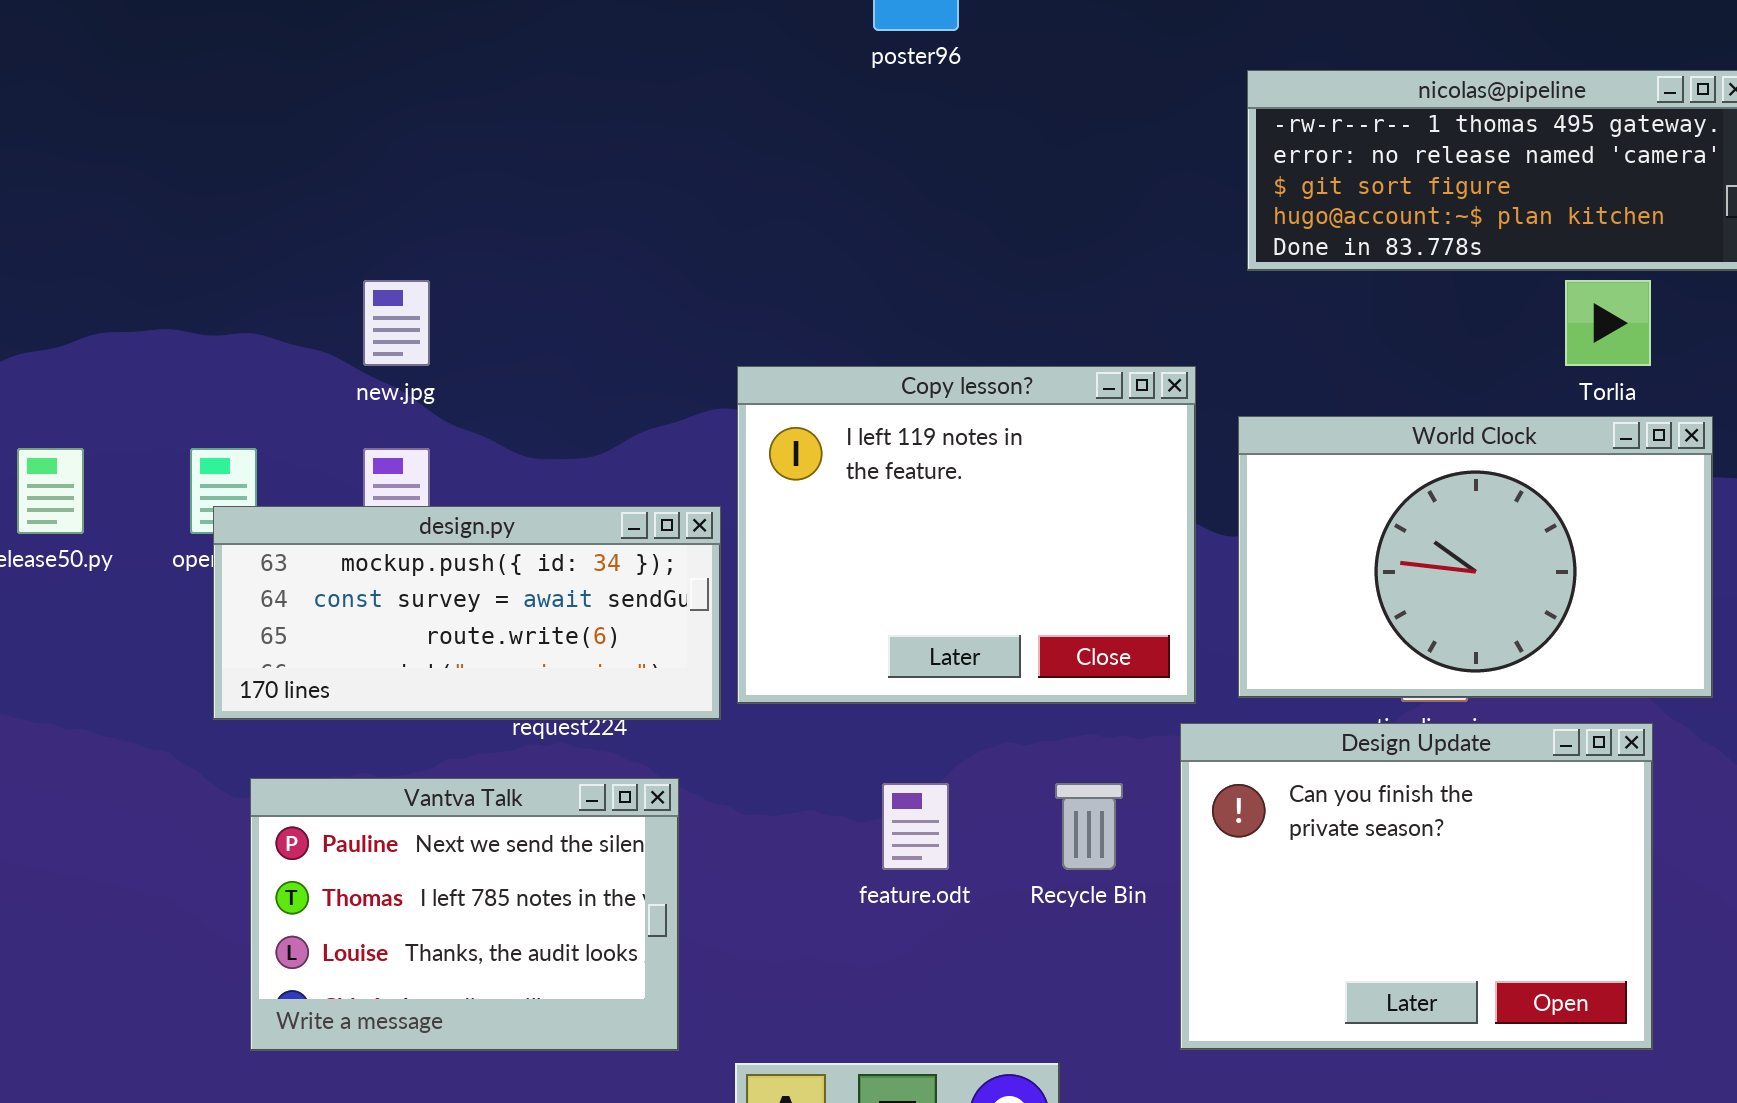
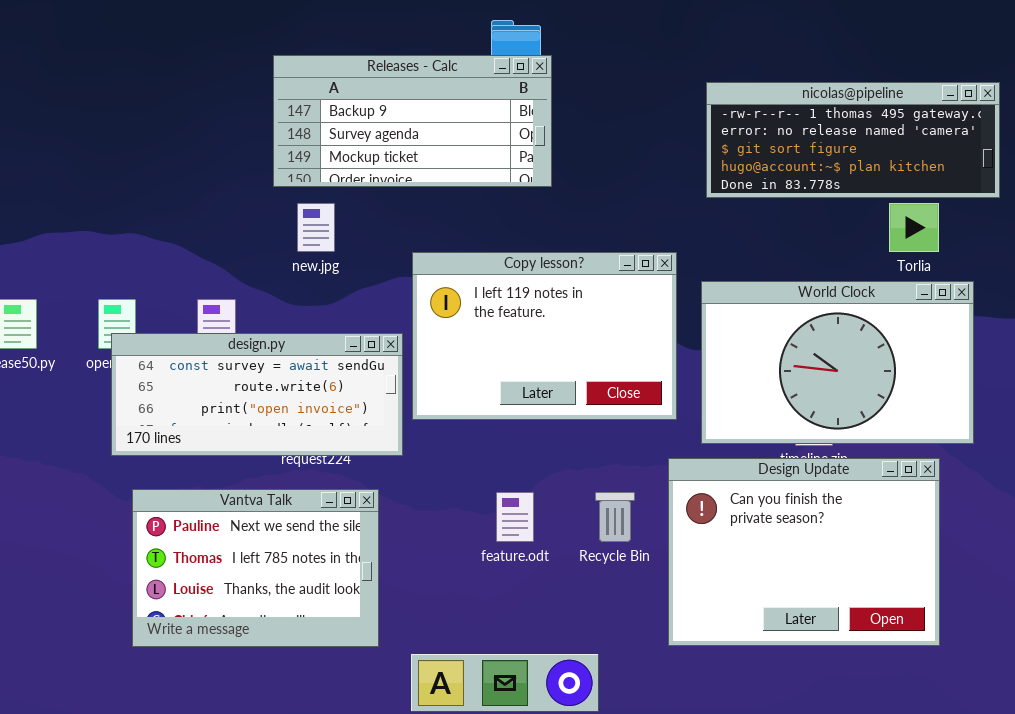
Releases - Calc: none -> [273,55,552,187], opened
new.jpg: [363,280,430,366] -> [297,203,335,252], moved
Copy lesson?: [737,366,1196,704] -> [412,252,677,420], resized
design.py: [213,506,721,720] -> [111,333,403,456], scrolled down 1 row

